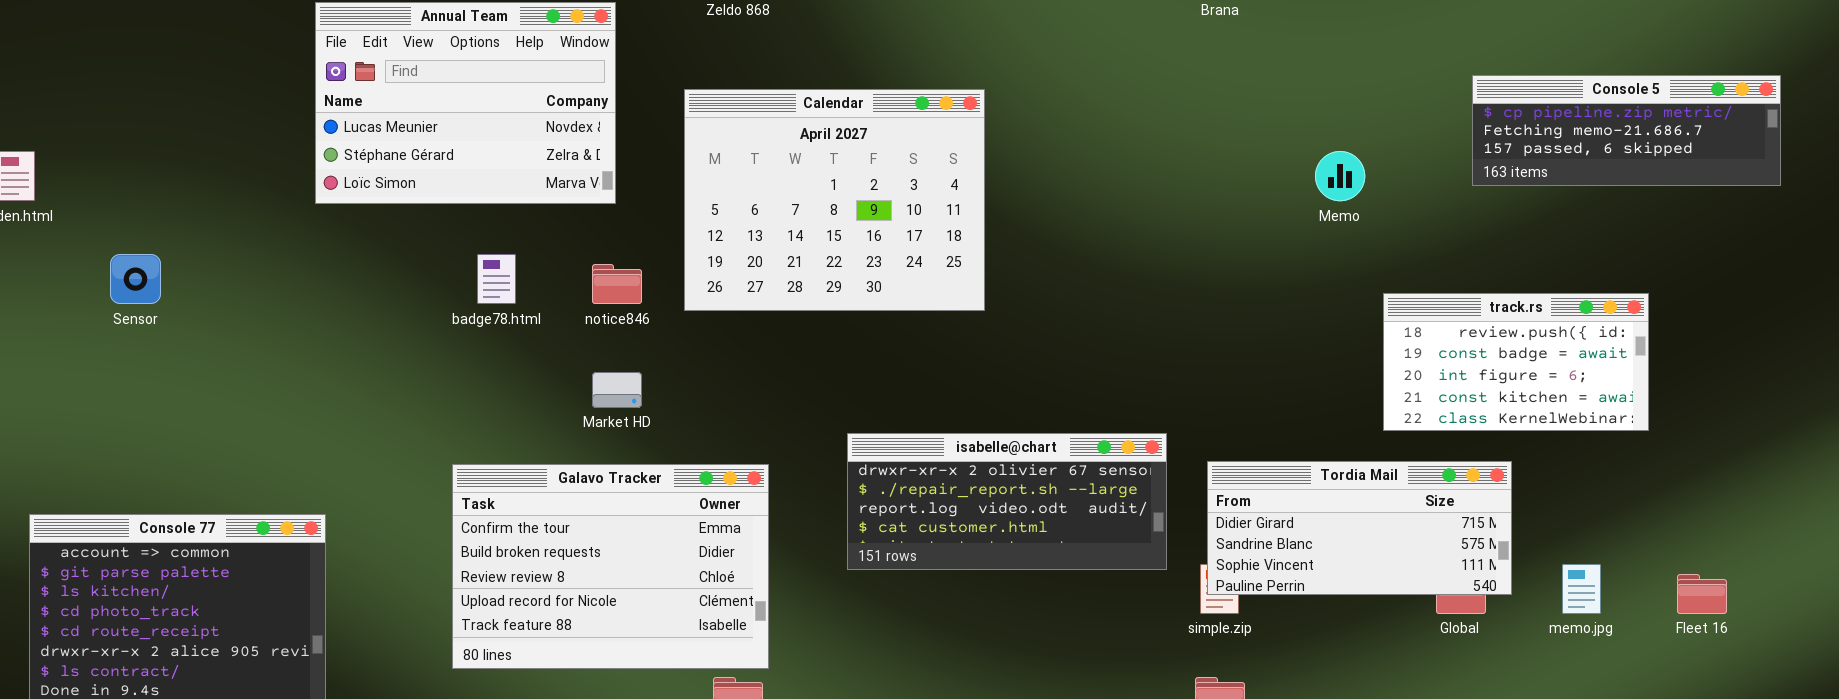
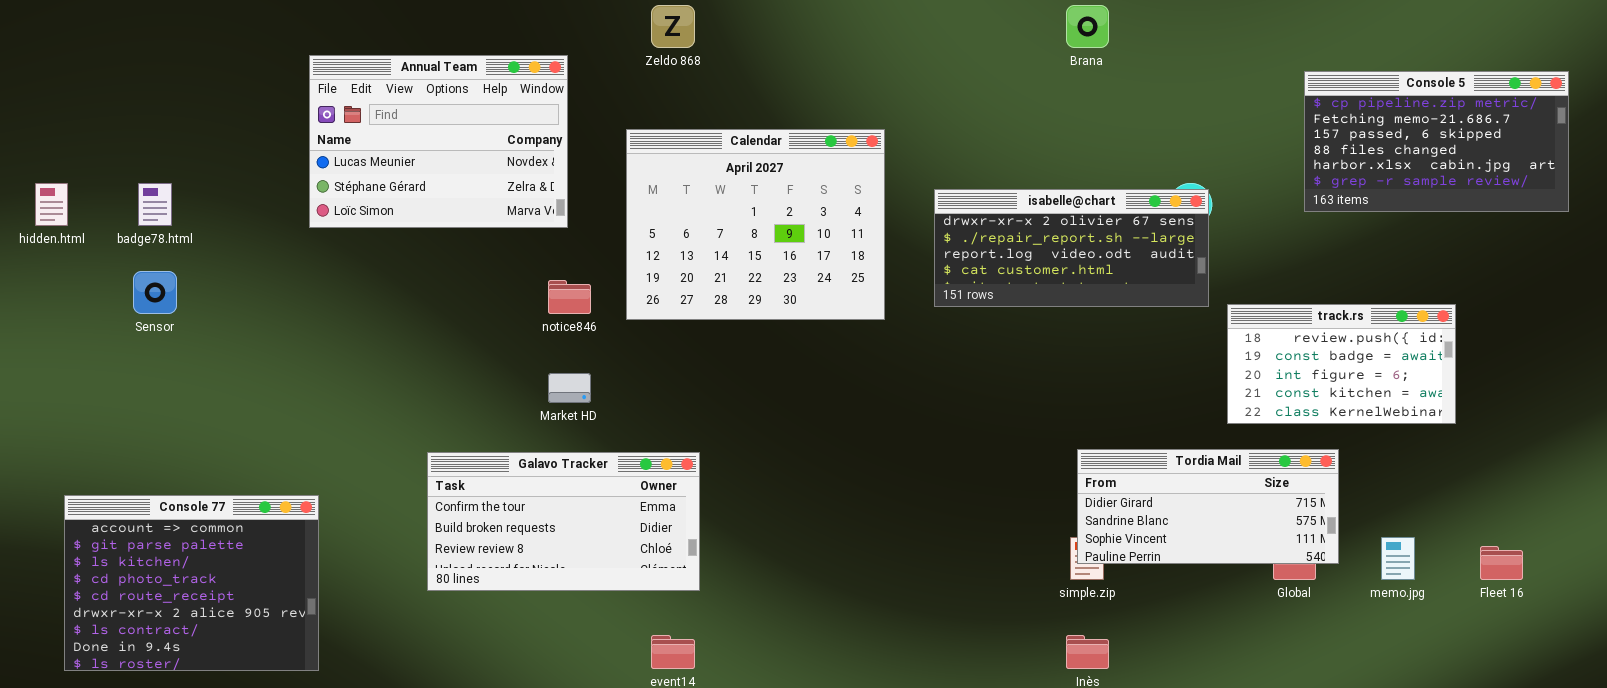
Console 5: [1472,75,1781,186] -> [1304,71,1569,212], resized
badge78.html: [477,254,516,304] -> [138,183,172,226], moved
isabelle@chart: [847,433,1167,570] -> [934,189,1209,307], moved
Galavo Tracker: [452,464,769,669] -> [427,452,700,591], resized

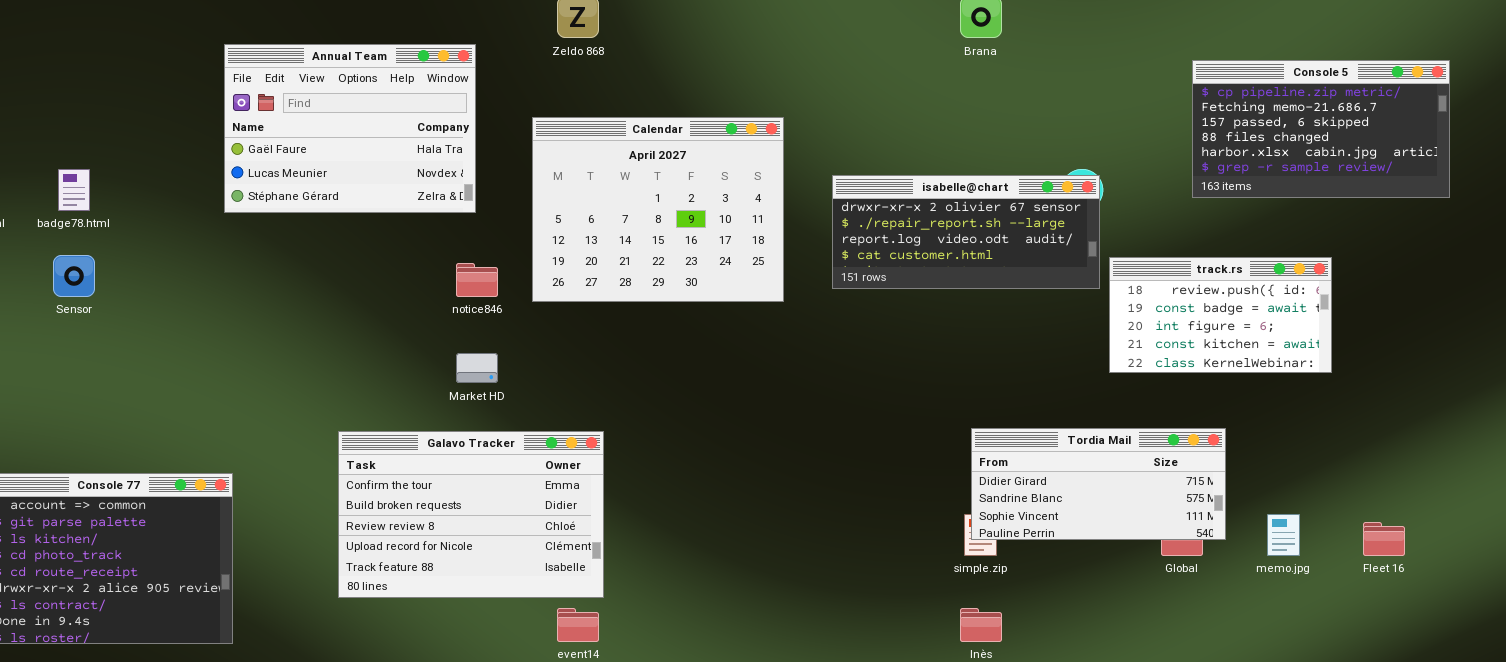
Annual Team: [309,55,568,228] -> [224,44,476,213], scrolled up 1 row
track.rs: [1227,304,1456,424] -> [1109,257,1332,373], moved
Galavo Tracker: [427,452,700,591] -> [338,431,604,598], resized

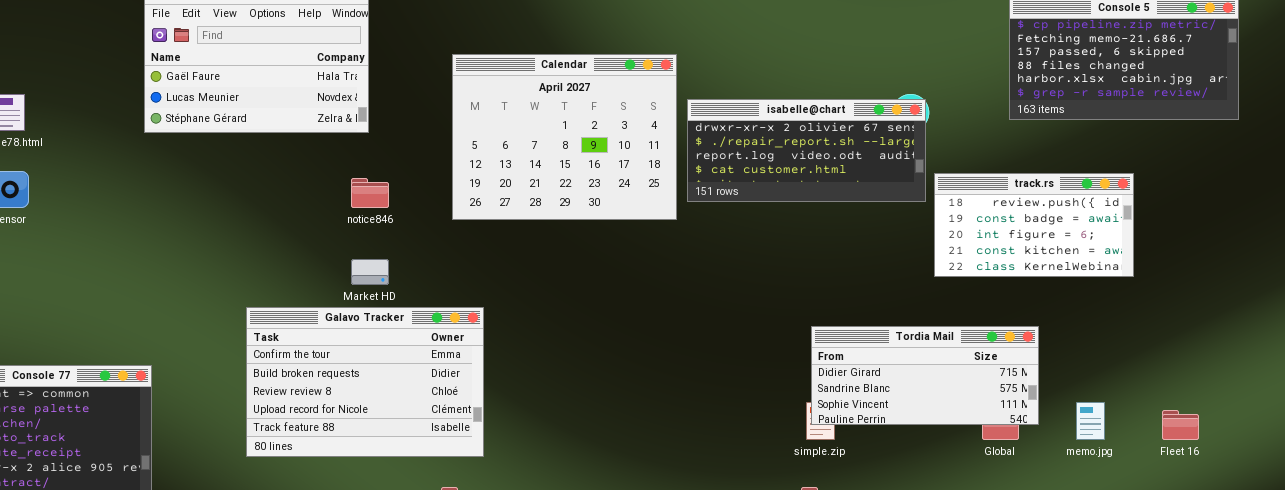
Calendar: [532,117,784,302] -> [452,54,677,220], moved
Galavo Tracker: [338,431,604,598] -> [246,307,484,457], moved

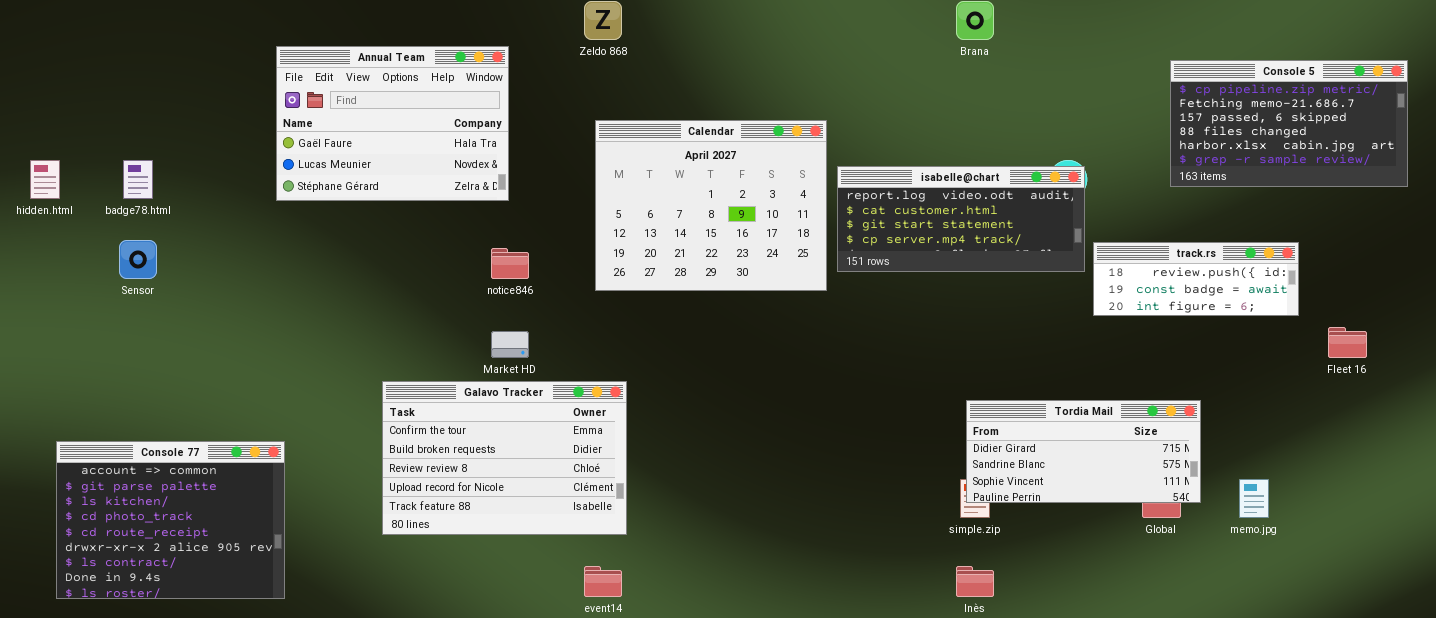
isabelle@chart: [687,99,926,202] -> [837,166,1085,272], scrolled down 2 rows
track.rs: [934,173,1134,277] -> [1093,242,1299,316], resized
Fleet 16: [1162,410,1199,440] -> [1328,327,1367,358], moved

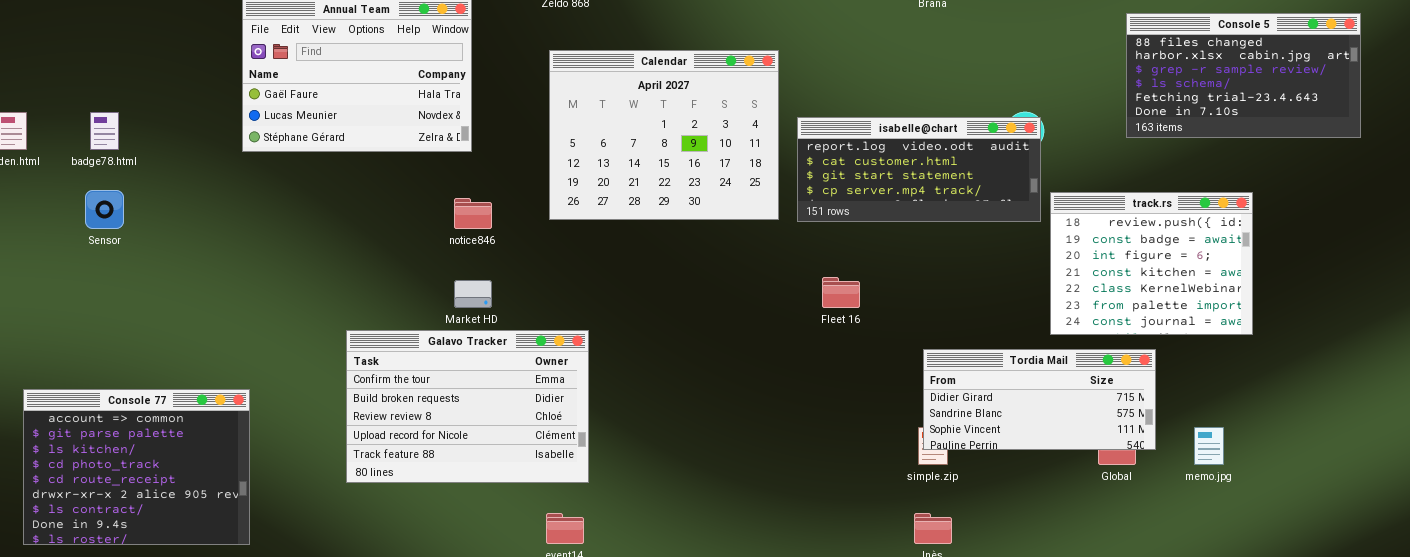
Console 5: [1170,60,1408,187] -> [1126,13,1361,138], scrolled down 3 rows
Calendar: [595,120,827,291] -> [549,50,779,220], moved
track.rs: [1093,242,1299,316] -> [1050,192,1253,335], resized
Fleet 16: [1328,327,1367,358] -> [822,277,860,308], moved

